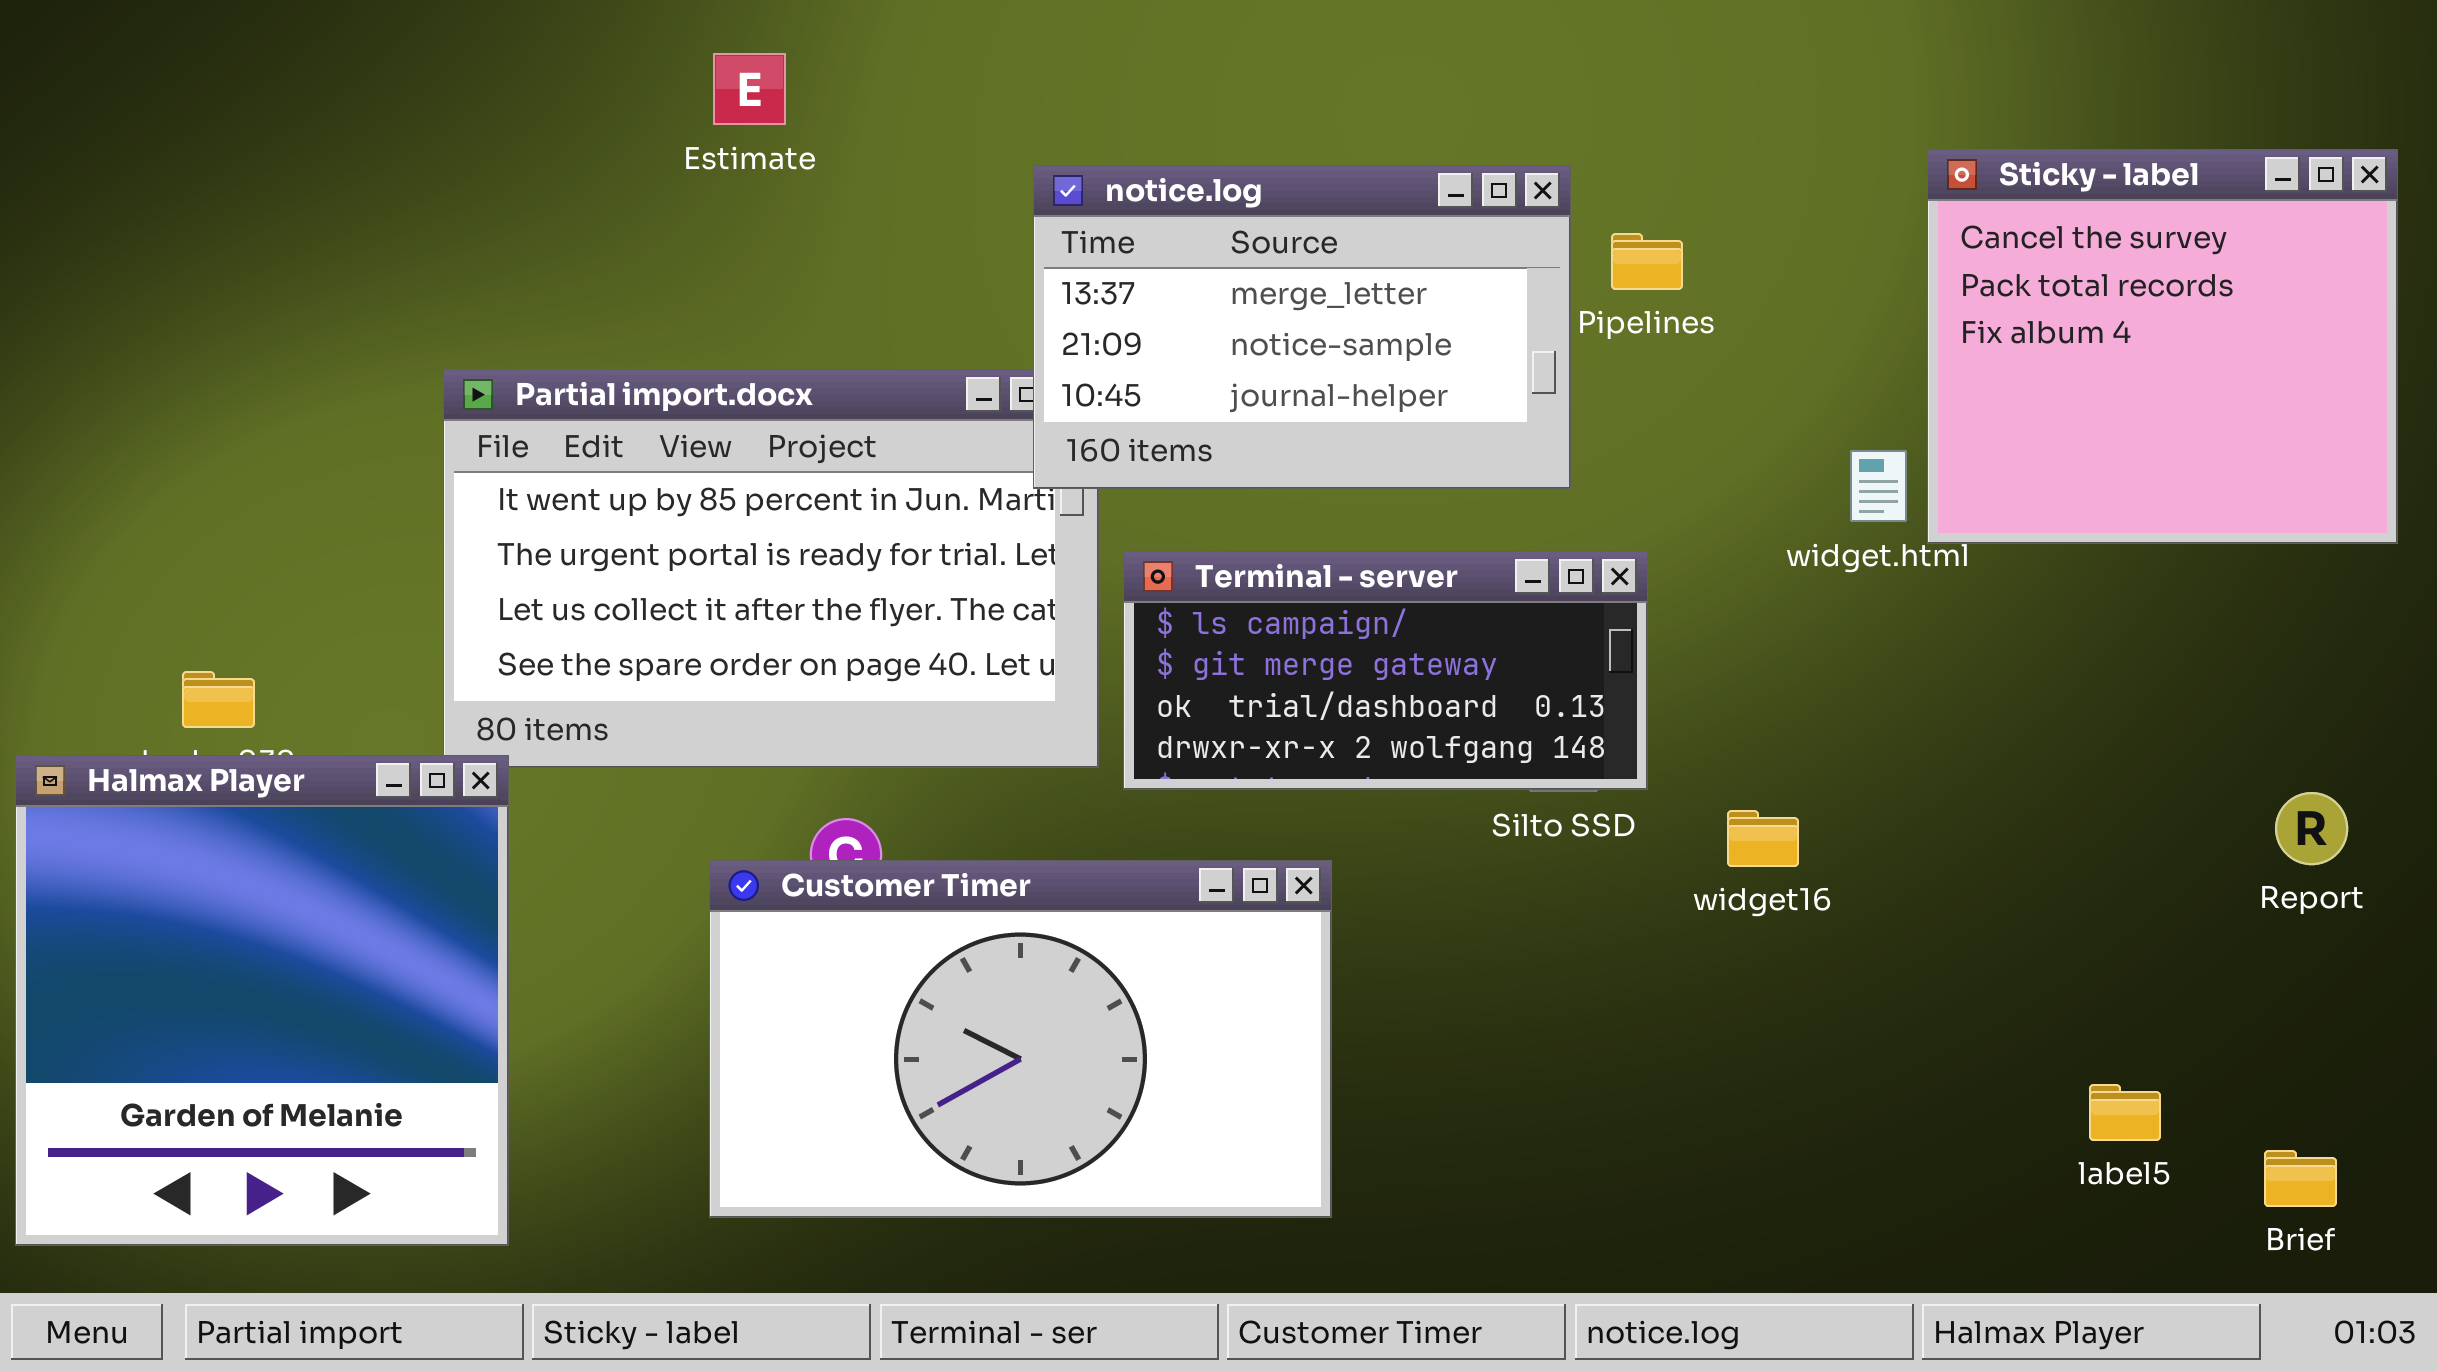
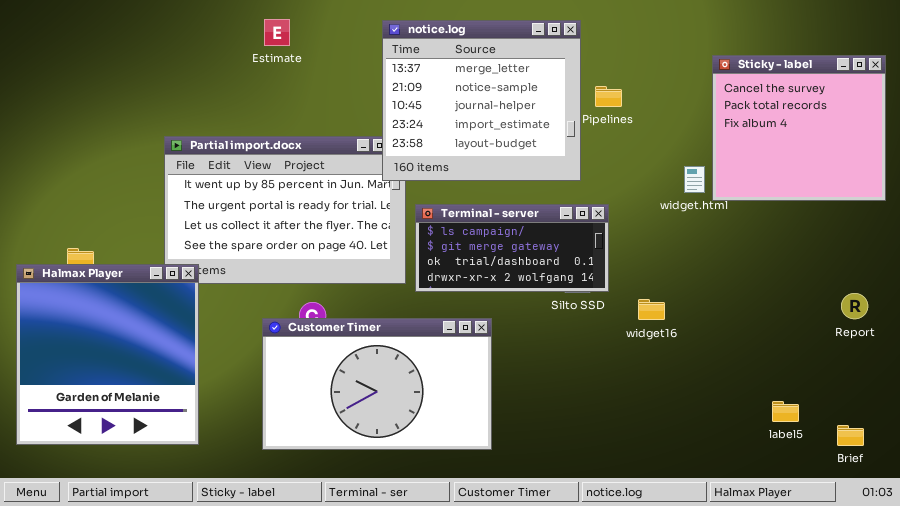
notice.log: [1033,165,1571,489] -> [382,20,581,181], resized
Halmax Player: [15,755,509,1246] -> [16,264,199,445], moved

